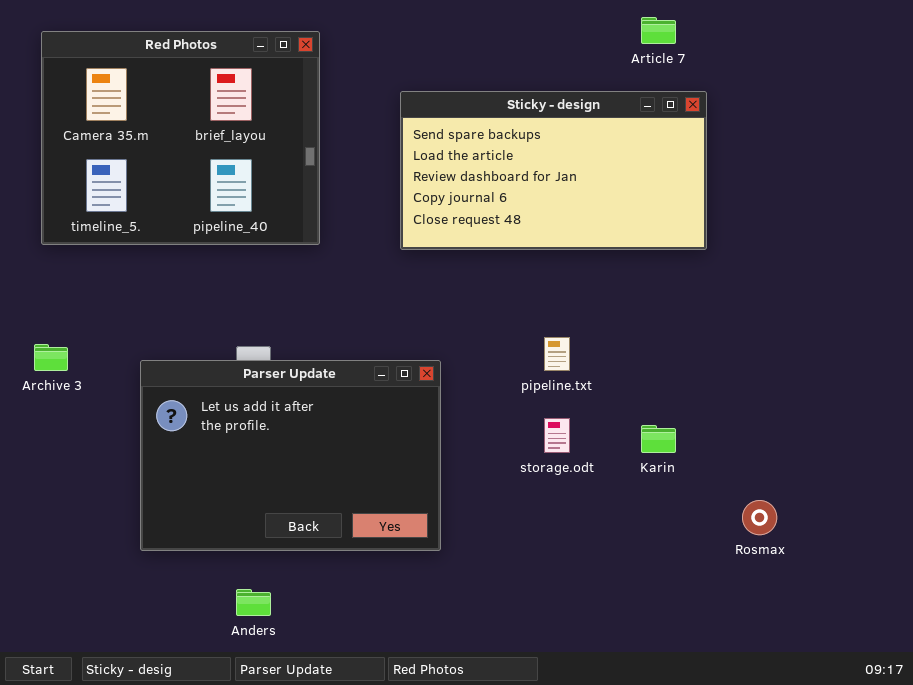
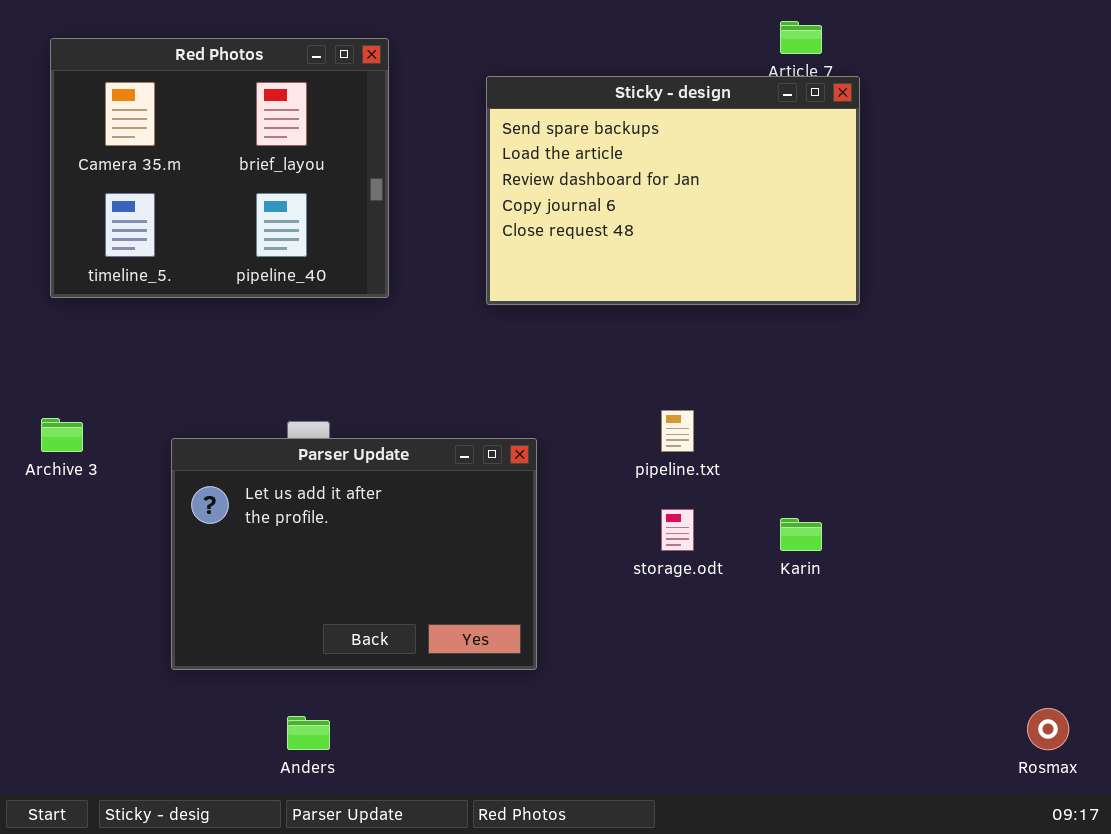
Sticky - design: [400,91,707,250] -> [486,76,860,305], resized
Rosmax: [742,500,777,535] -> [1027,708,1069,750], moved

